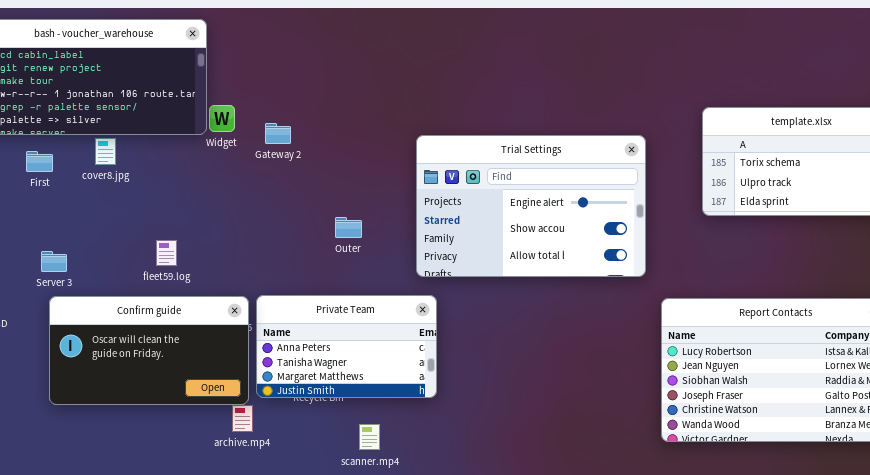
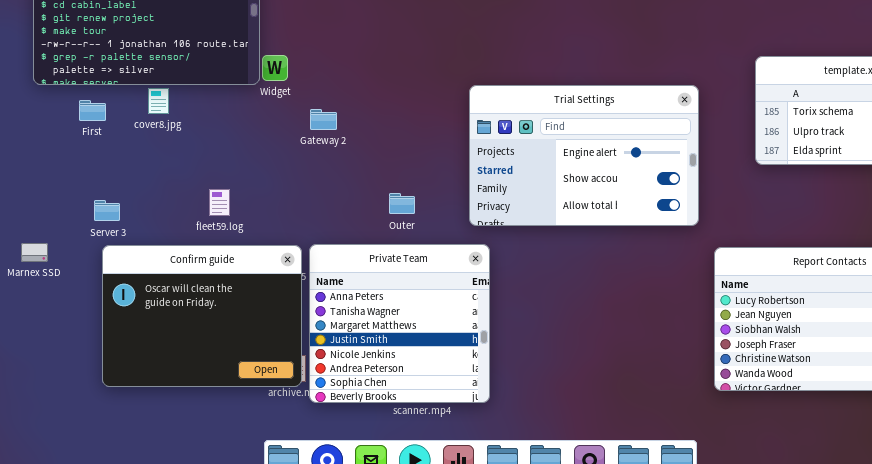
Gateway 2: [265,123,291,144] -> [310,109,337,130], moved
Outer: [335,217,362,238] -> [389,193,415,214], moved
Private Team: [256,295,437,398] -> [309,244,490,403], resized
Confirm guide: [49,296,249,405] -> [102,245,302,387], resized

